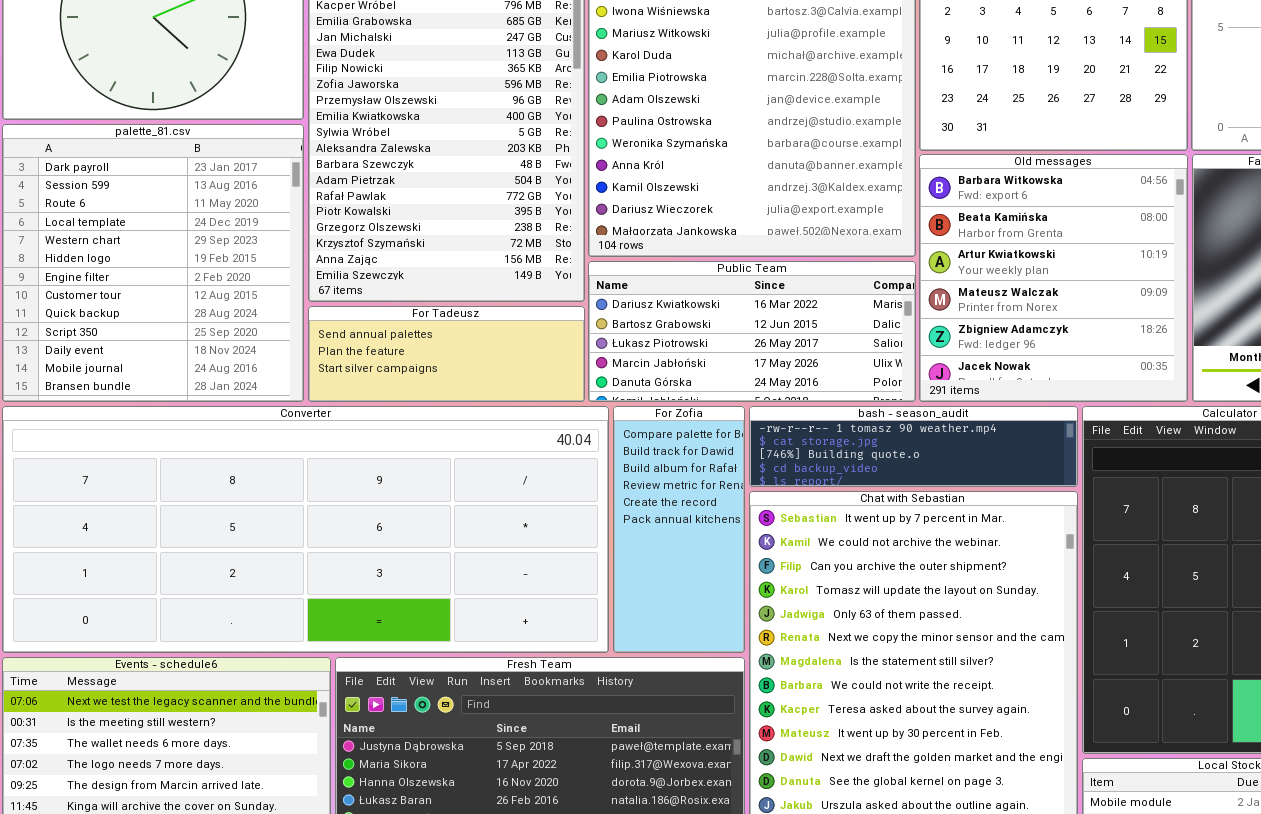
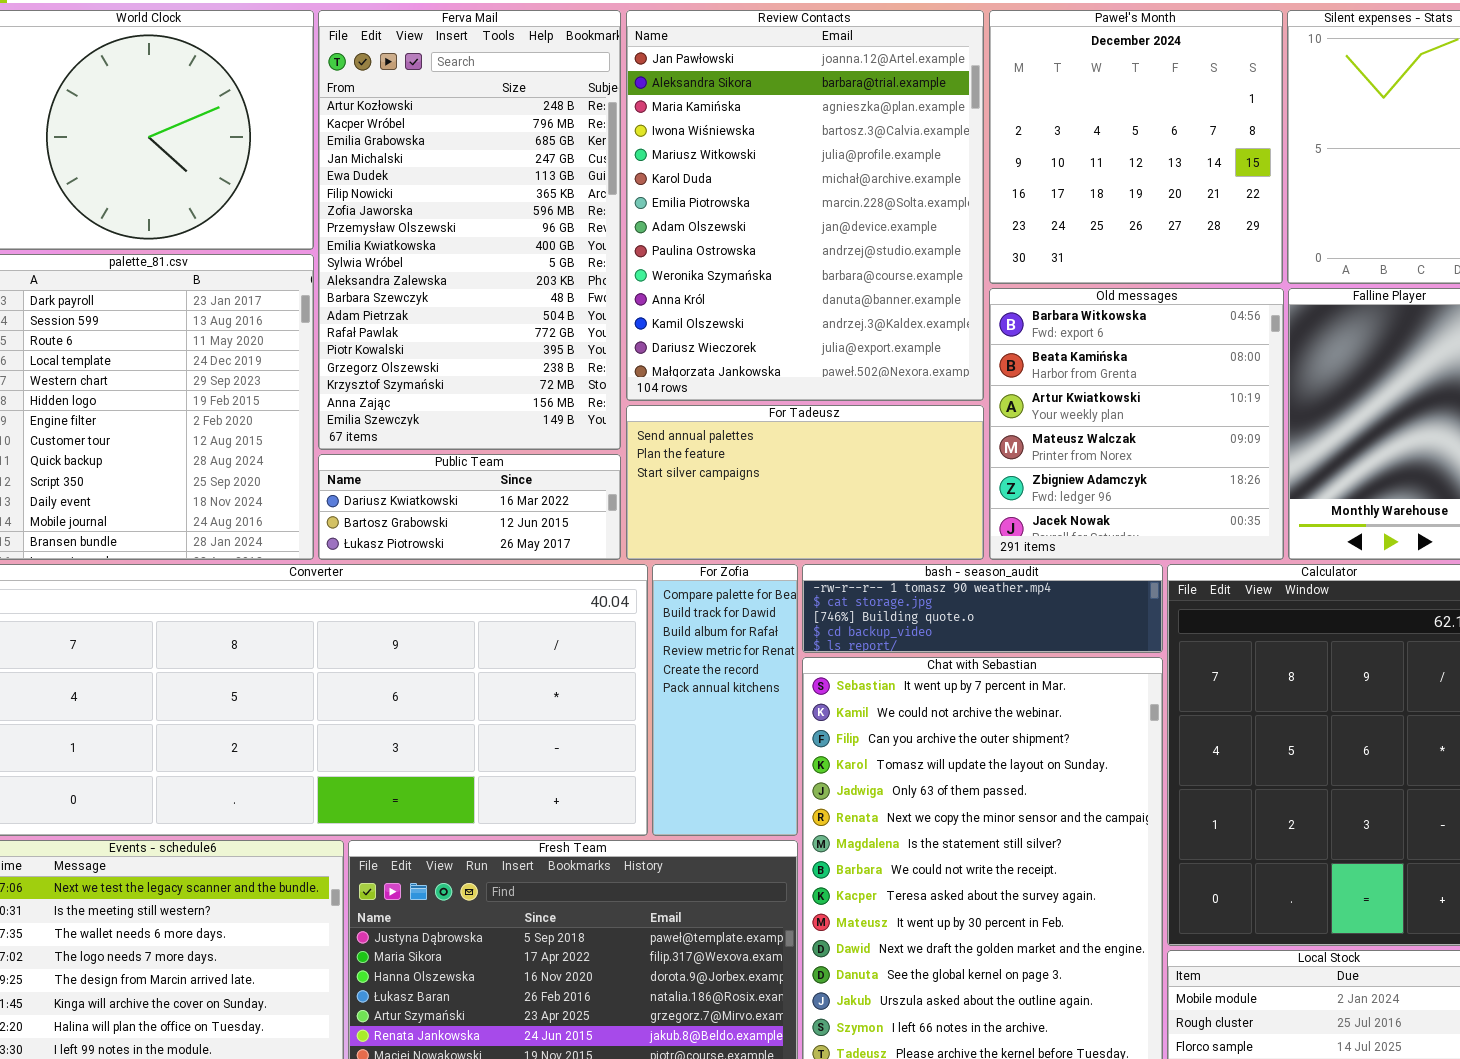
Public Team: [588,261,916,402] -> [318,454,621,560], moved, resized
For Tadeusz: [308,306,585,402] -> [626,405,984,560], moved, resized

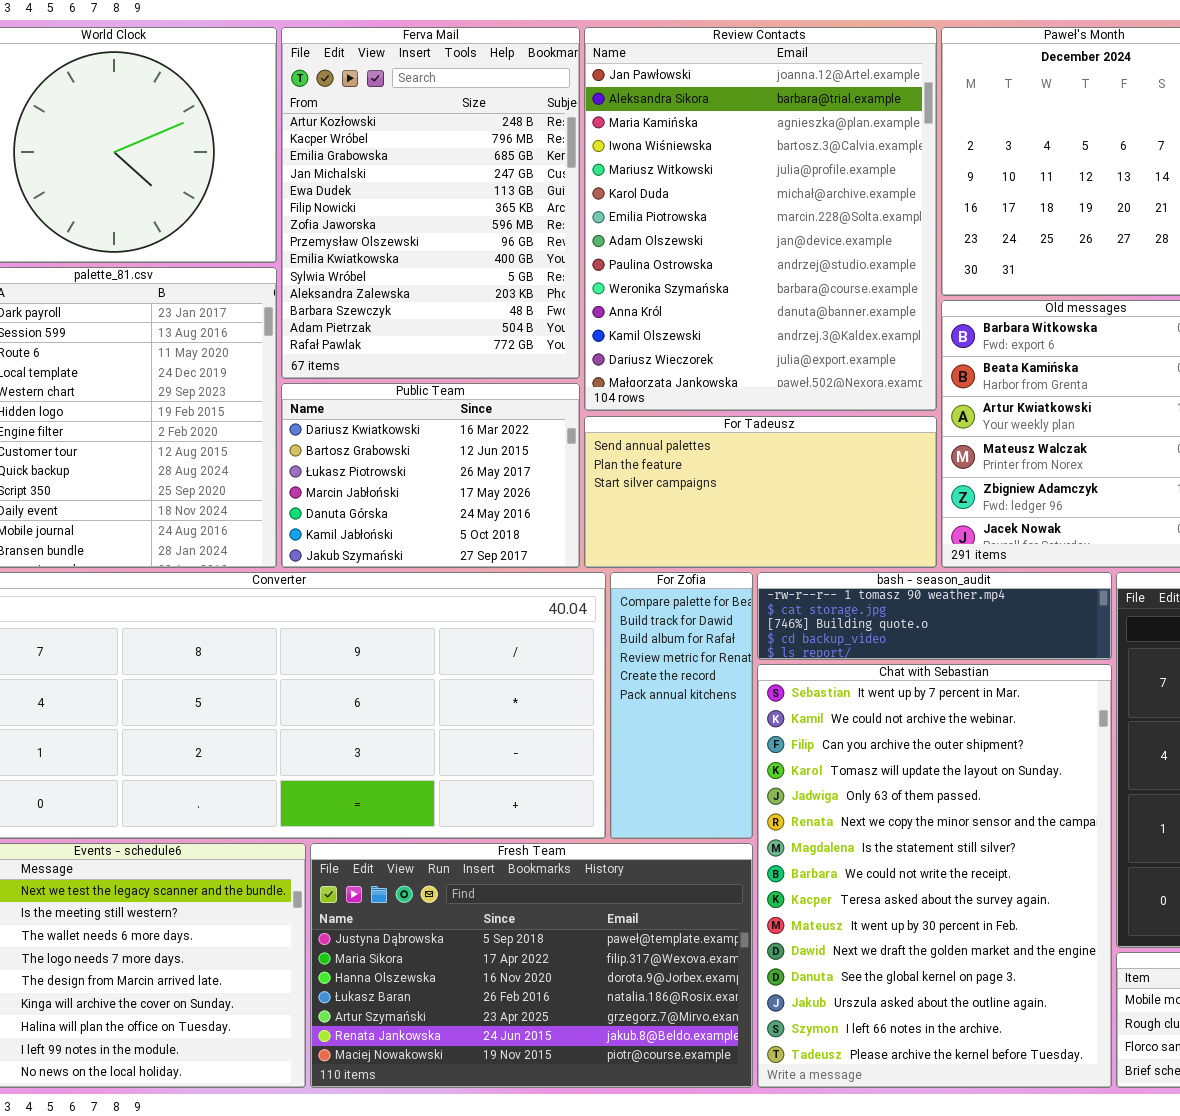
Ferva Mail: [318,10,621,450] -> [281,27,580,379], resized
Public Team: [318,454,621,560] -> [281,383,580,568], resized

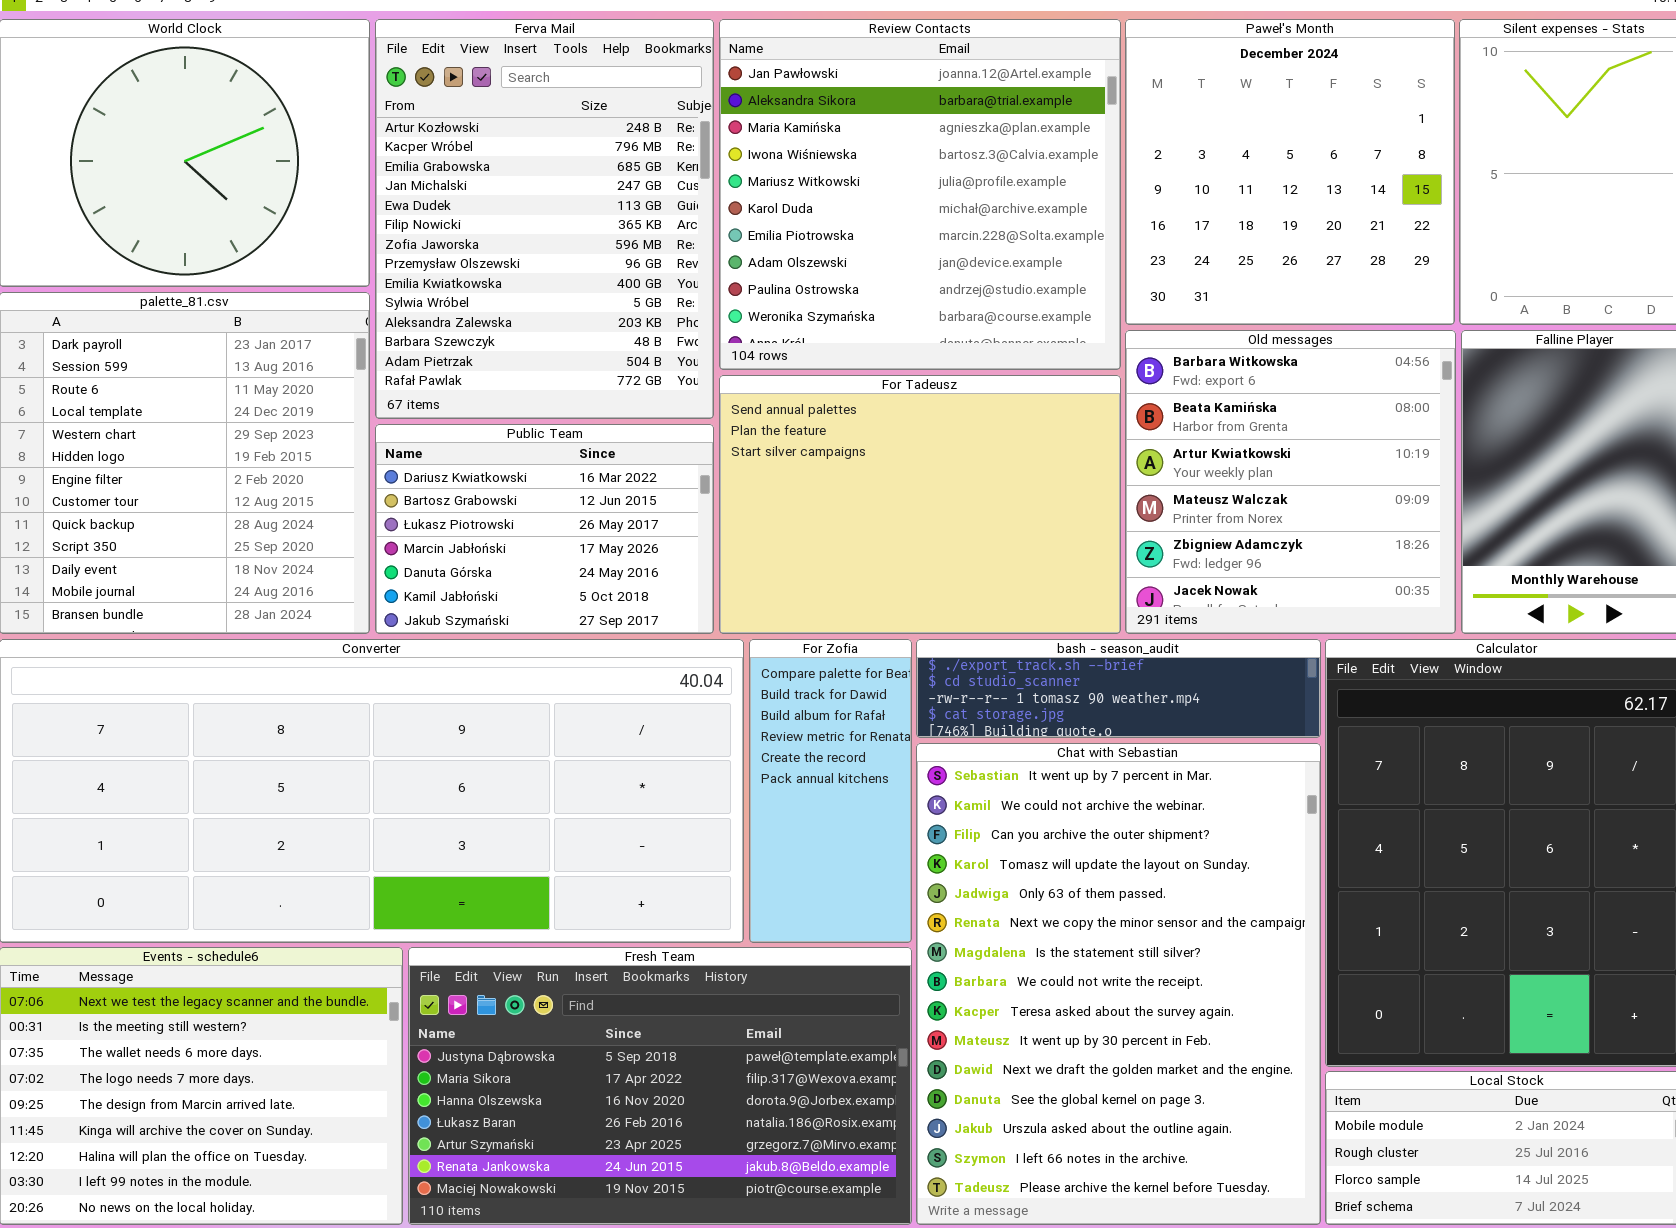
Review Contacts: [584,27,937,411] -> [719,19,1121,370], resized
For Tadeusz: [584,416,937,568] -> [719,375,1121,634], resized
bash - season_audit: [757,572,1112,660] -> [916,639,1321,738], scrolled up 2 rows

